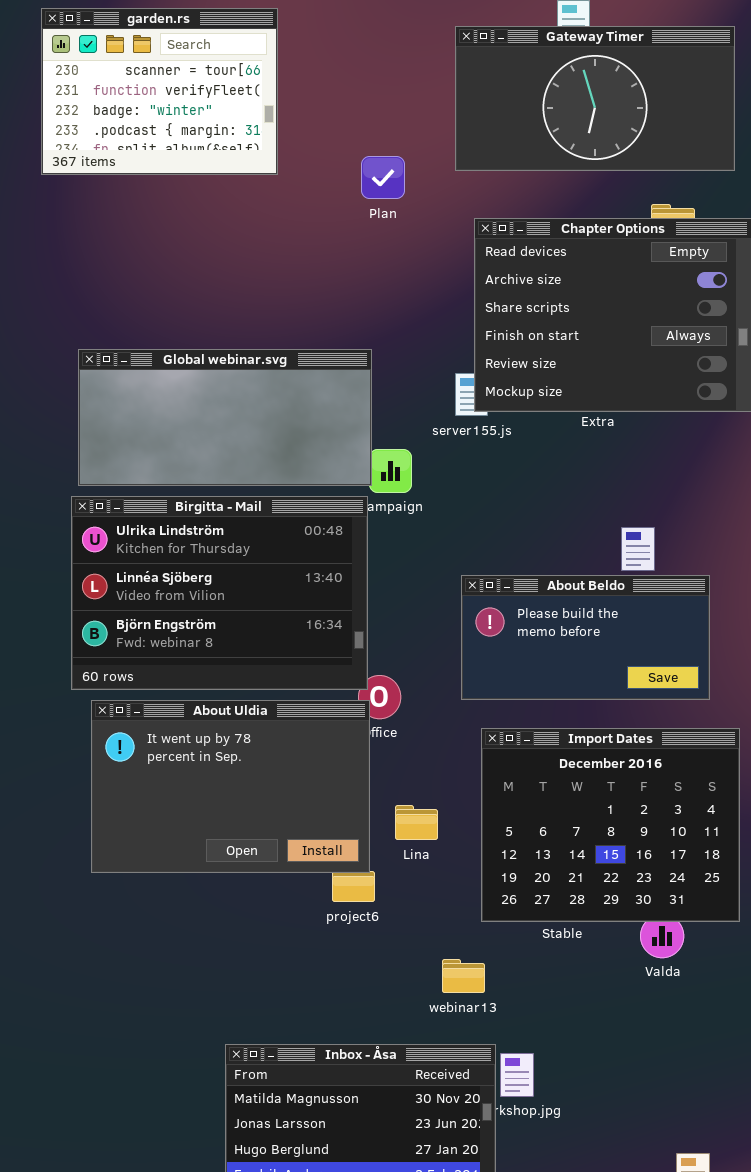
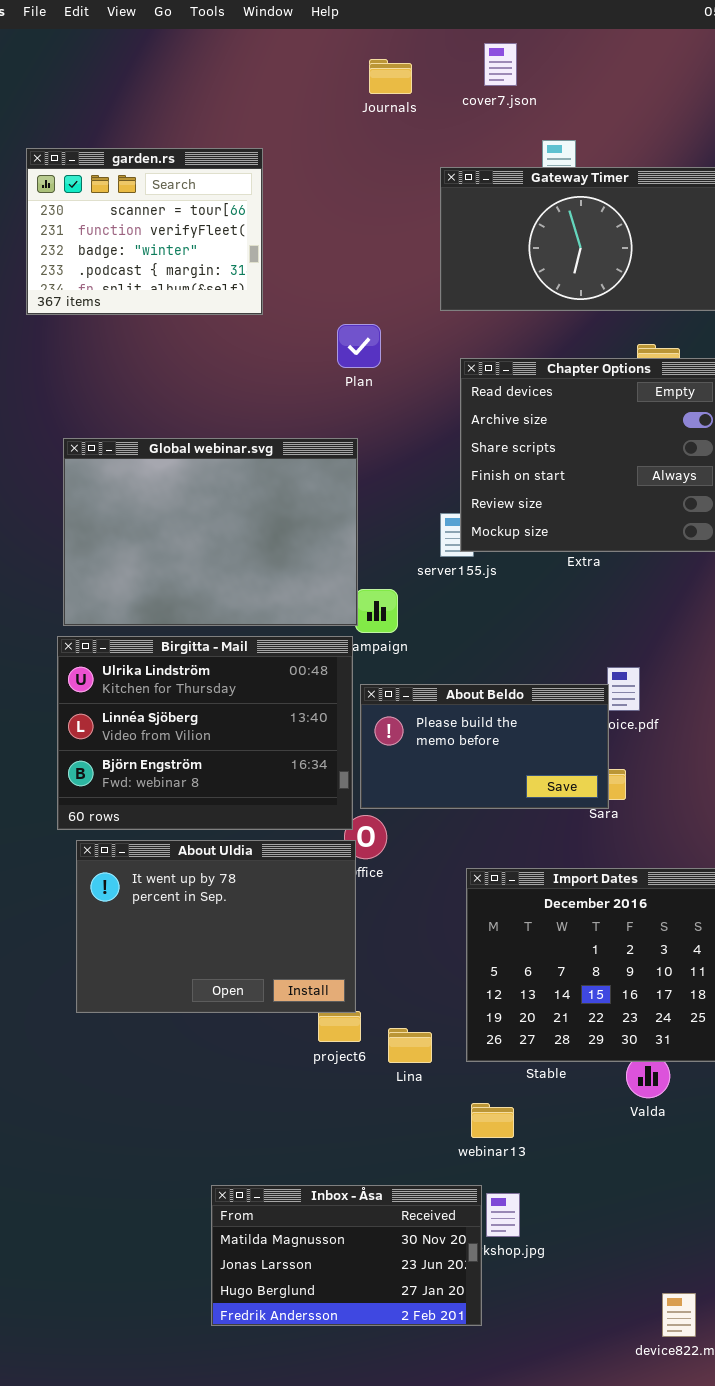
Plan: [361,156,405,199] -> [337,324,381,368], moved
Global webinar.svg: [78,349,372,486] -> [63,438,358,626], resized
About Beldo: [461,575,710,700] -> [360,684,609,809], moved
Lina: [395,805,438,840] -> [388,1028,432,1063], moved
webinar13: [442,959,485,993] -> [471,1103,514,1138], moved

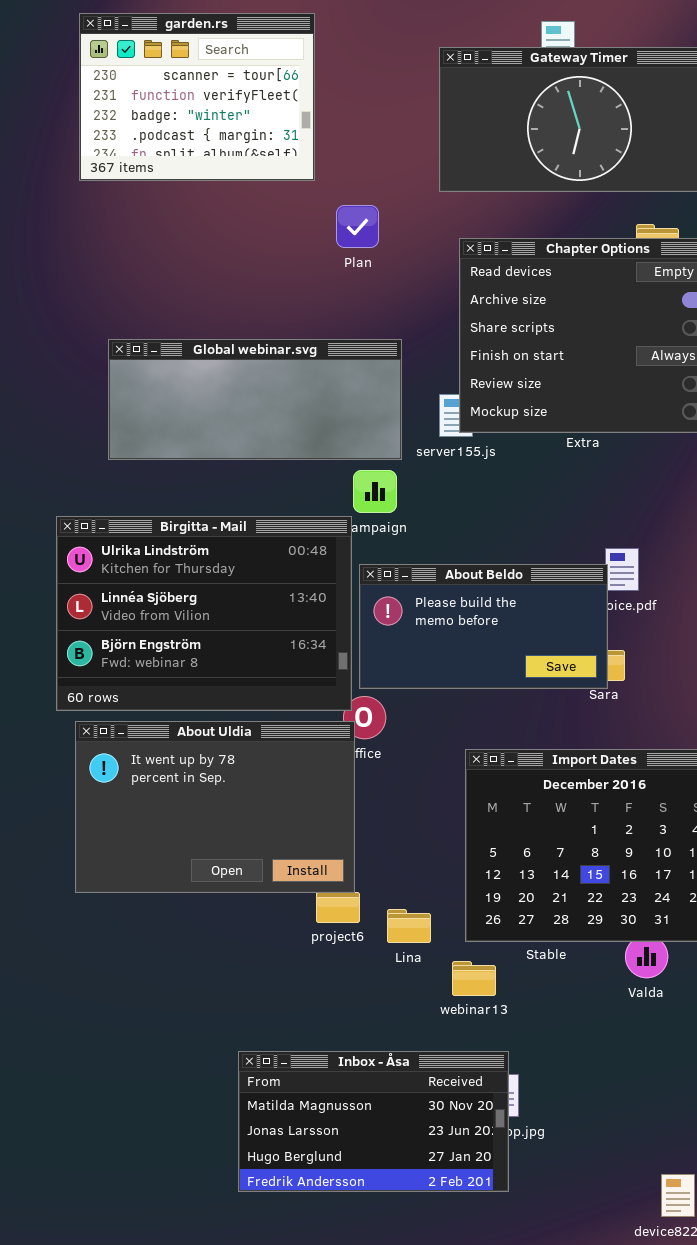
garden.rs: [26,148,263,315] -> [79,13,315,181], moved
Global webinar.svg: [63,438,358,626] -> [108,339,402,460], moved, resized
webinar13: [471,1103,514,1138] -> [452,961,496,996], moved
Inbox - Åsa: [211,1185,482,1326] -> [238,1051,509,1192], moved

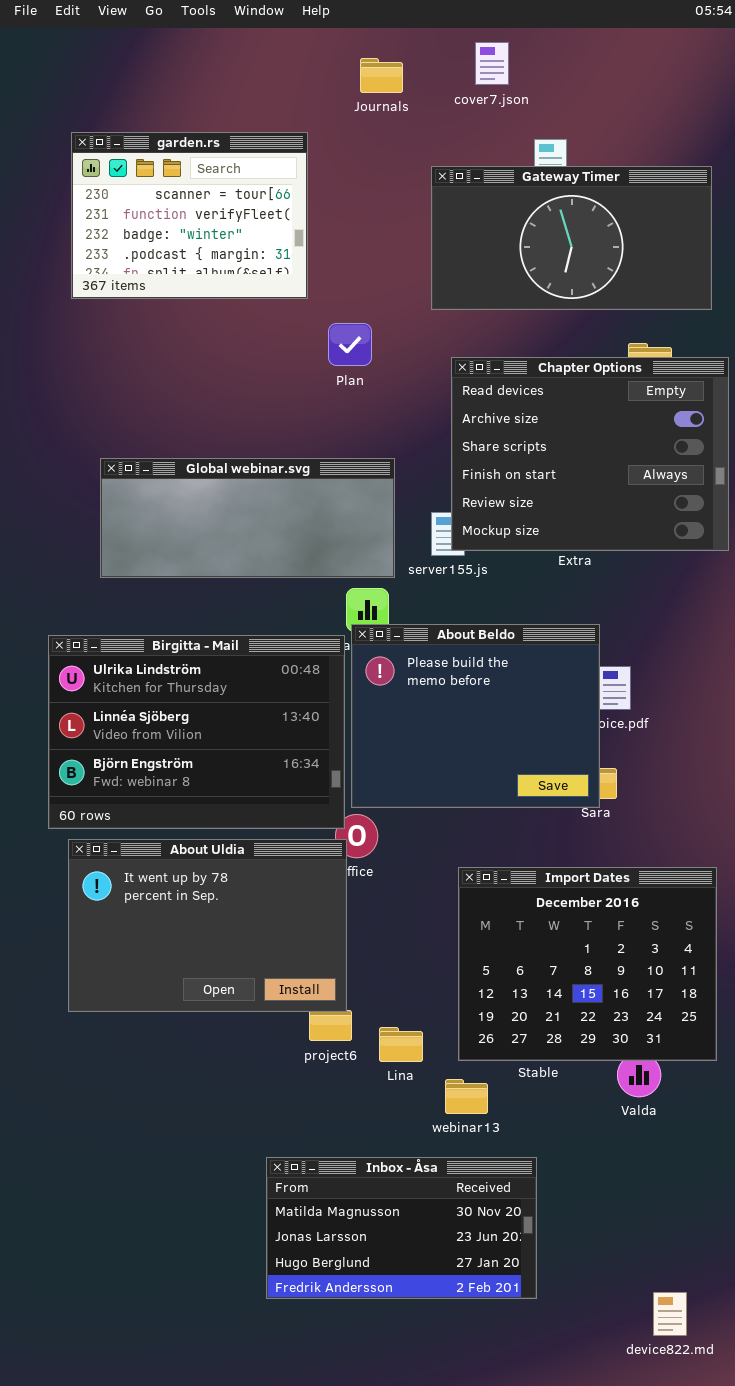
About Beldo: [359,564,608,689] -> [351,624,600,808], resized
Inbox - Åsa: [238,1051,509,1192] -> [266,1157,537,1299], moved

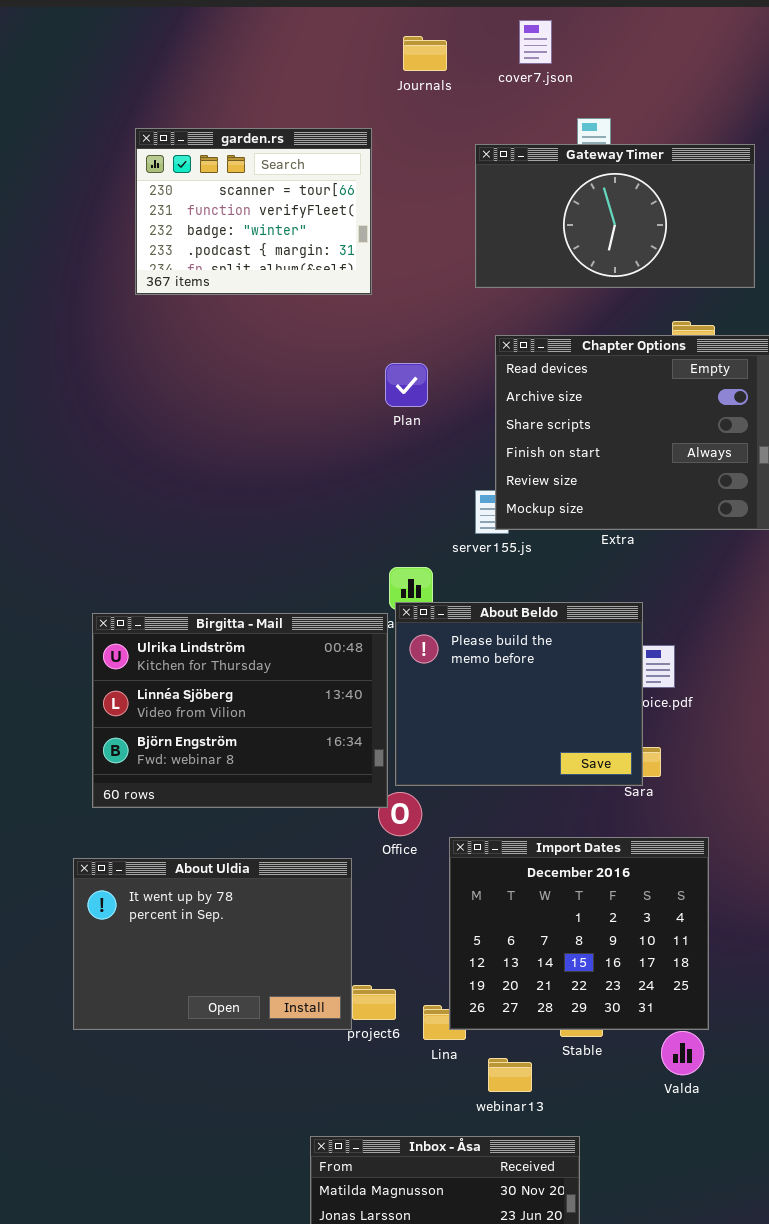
garden.rs: [71,132,308,299] -> [135,128,372,295], moved
Plan: [328,323,372,366] -> [385,363,428,407], moved
Global webinar.svg: [100,458,395,578] -> none, closed
About Uldia: [68,839,347,1012] -> [73,858,352,1030], moved
Import Dates: [458,867,717,1061] -> [449,837,709,1030], moved

